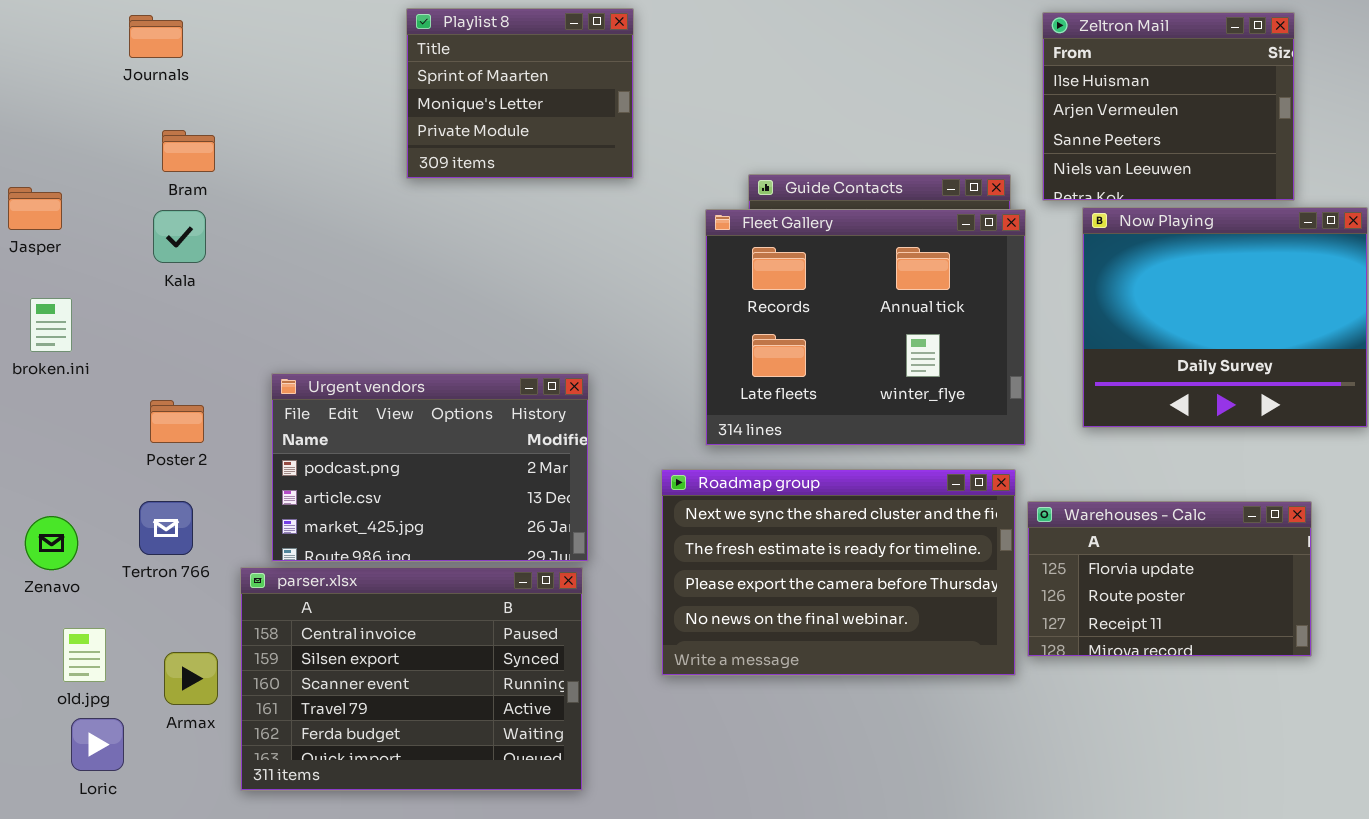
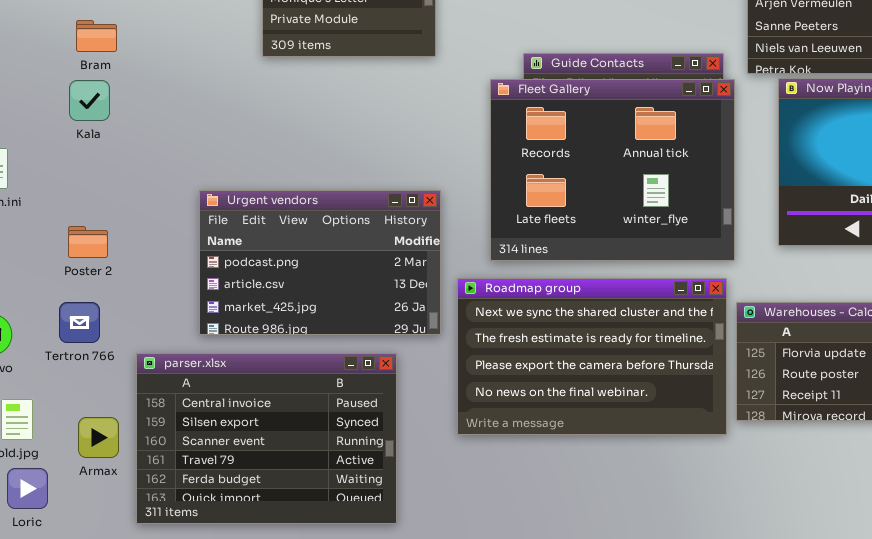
Urgent vendors: [271,373,589,562] -> [199,190,441,335], moved

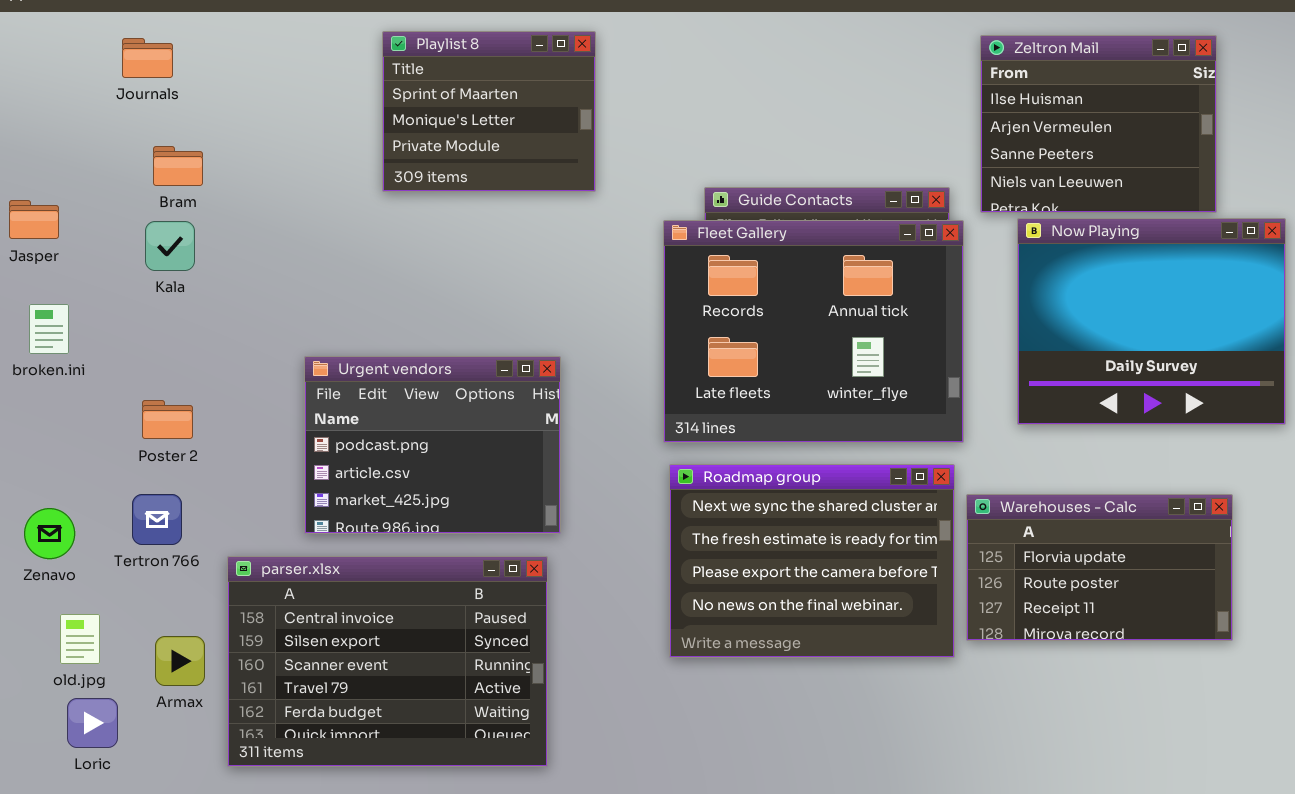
Urgent vendors: [199,190,441,335] -> [304,356,561,534], resized
Roadmap group: [457,278,727,435] -> [669,464,955,658], resized

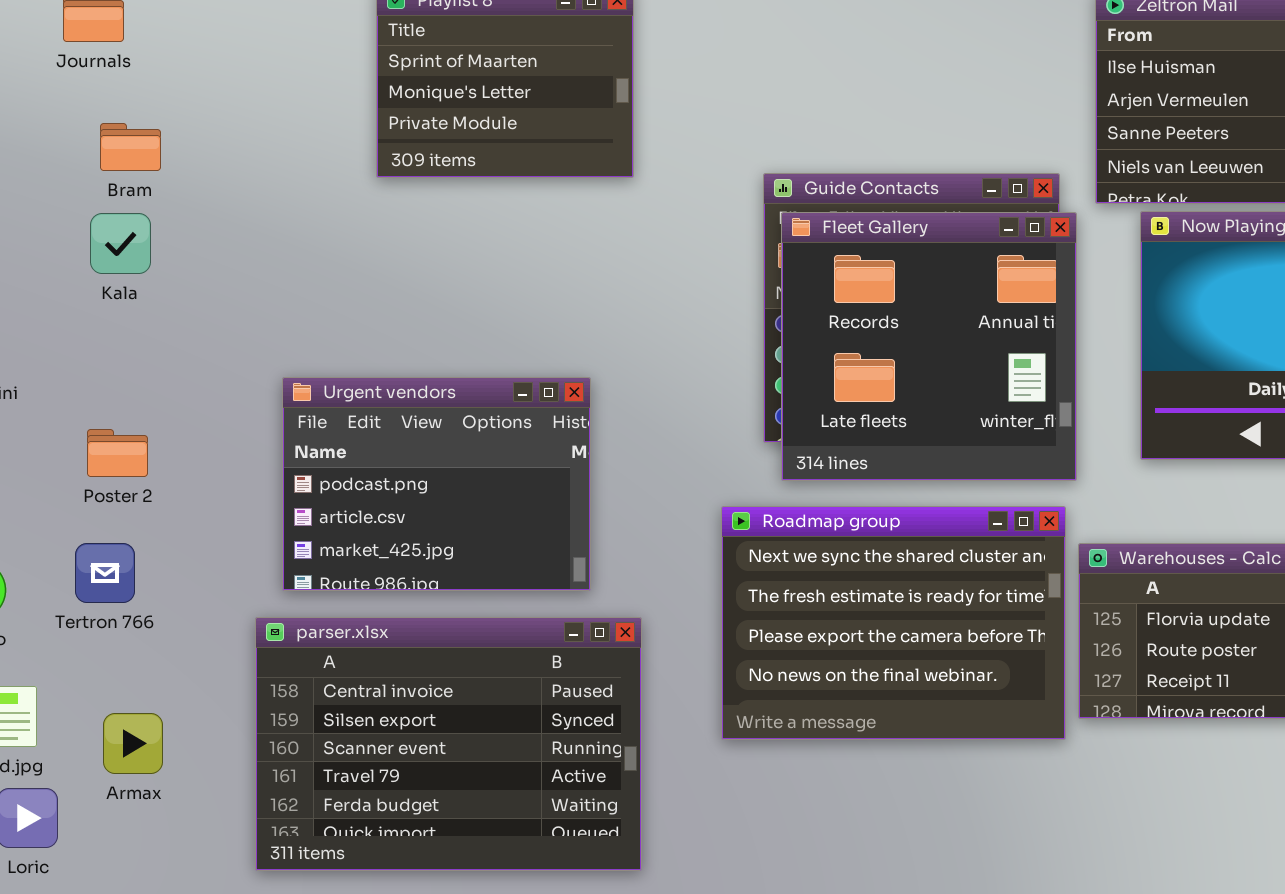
Fleet Gallery: [663,220,964,443] -> [781,212,1077,481], resized
parser.xlsx: [227,556,548,767] -> [255,617,642,871], moved

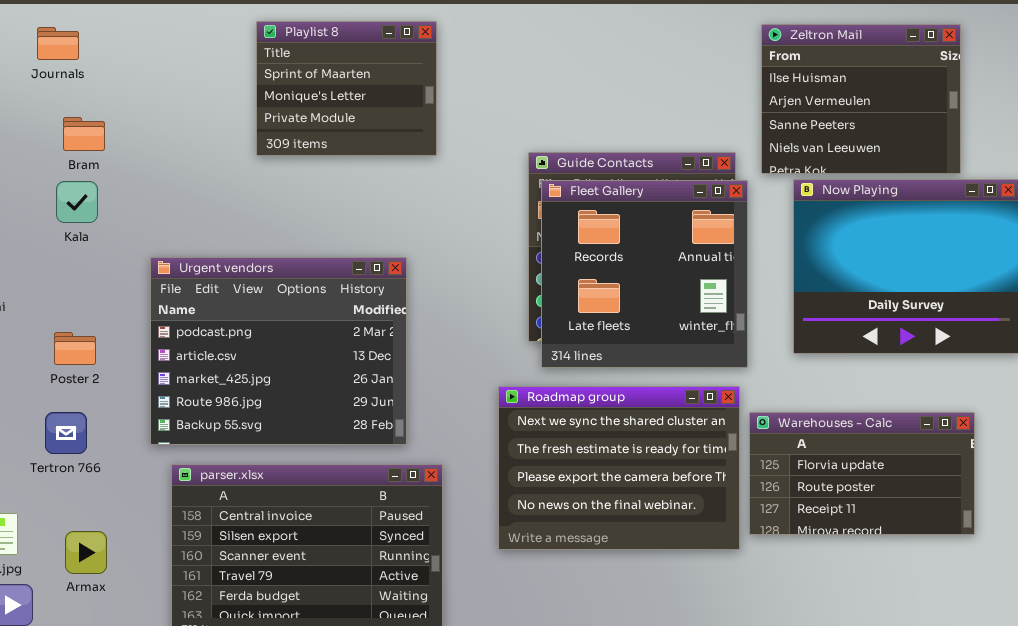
Urgent vendors: [282,377,591,591] -> [150,257,407,445], resized

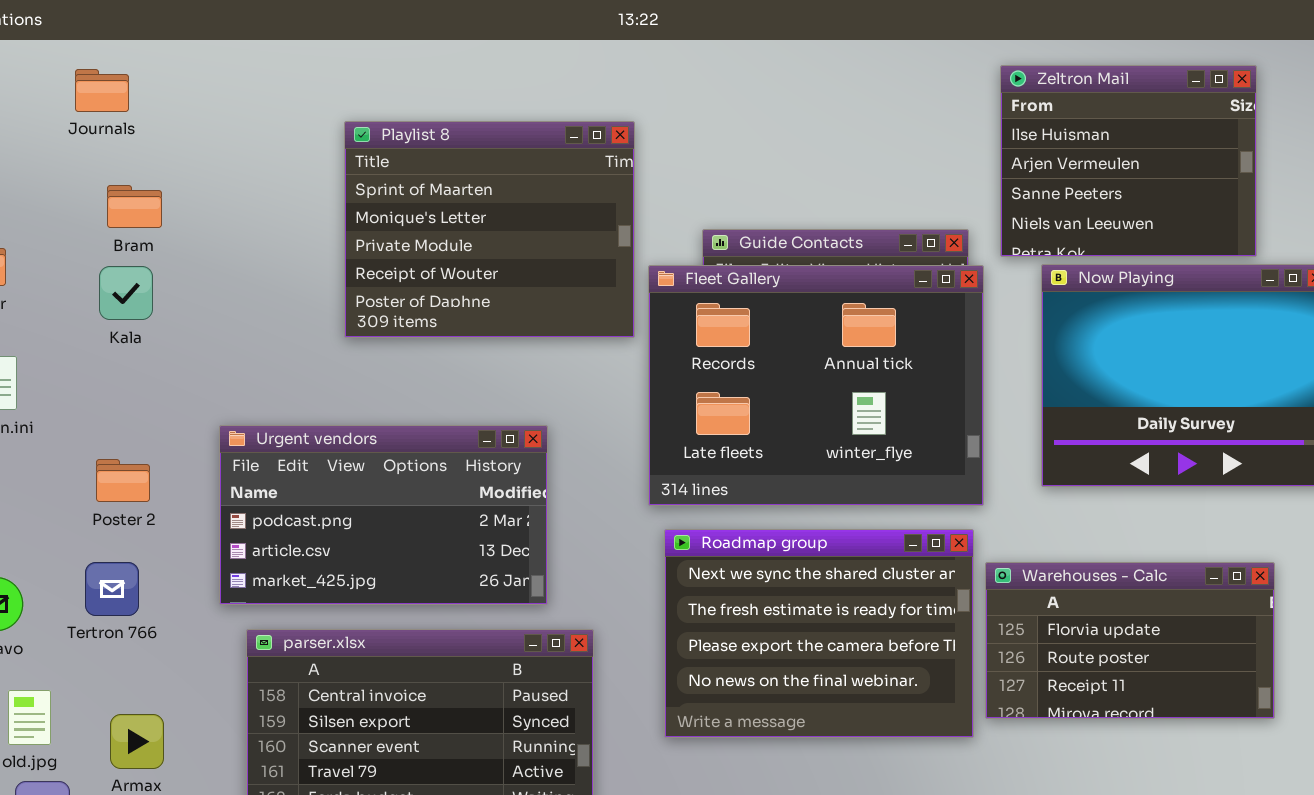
Playlist 8: [256,21,437,156] -> [344,121,635,338], moved, resized
Fleet Gallery: [541,180,748,368] -> [648,265,984,506], resized
Urgent vendors: [150,257,407,445] -> [219,425,548,605], resized

